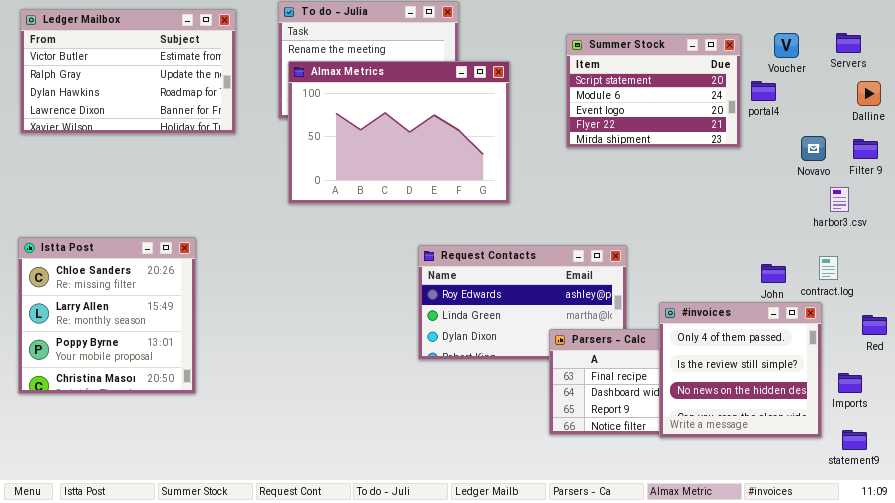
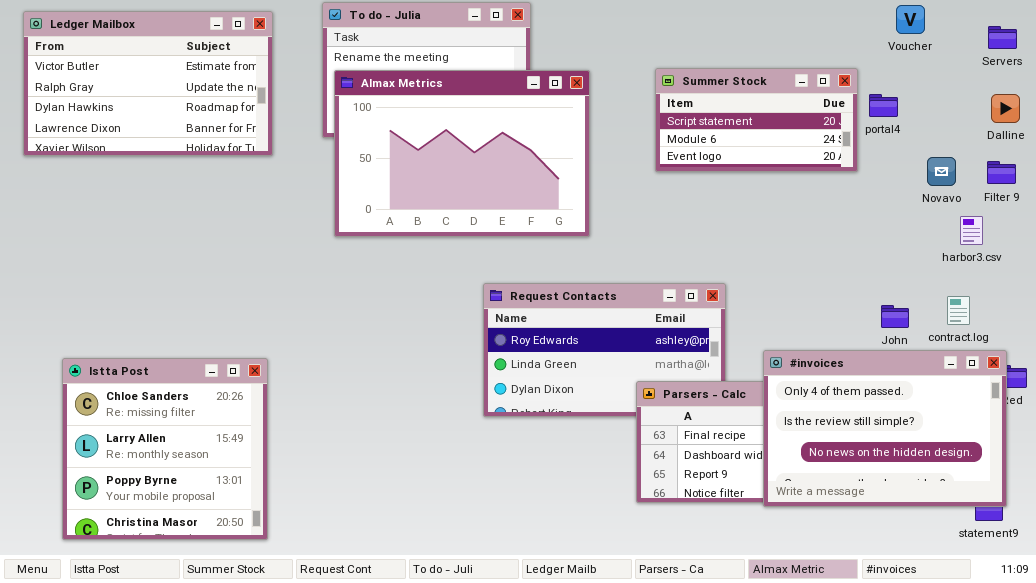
Voucher: [774,33,799,58] -> [896,5,925,34], moved
Servers: [836,33,861,53] -> [988,26,1017,49], moved
Summer Stock: [566,34,741,148] -> [655,68,858,172], resized
Istta Post: [18,237,196,394] -> [62,358,268,540], moved
#invoices: [659,302,822,438] -> [763,350,1007,507], resized

